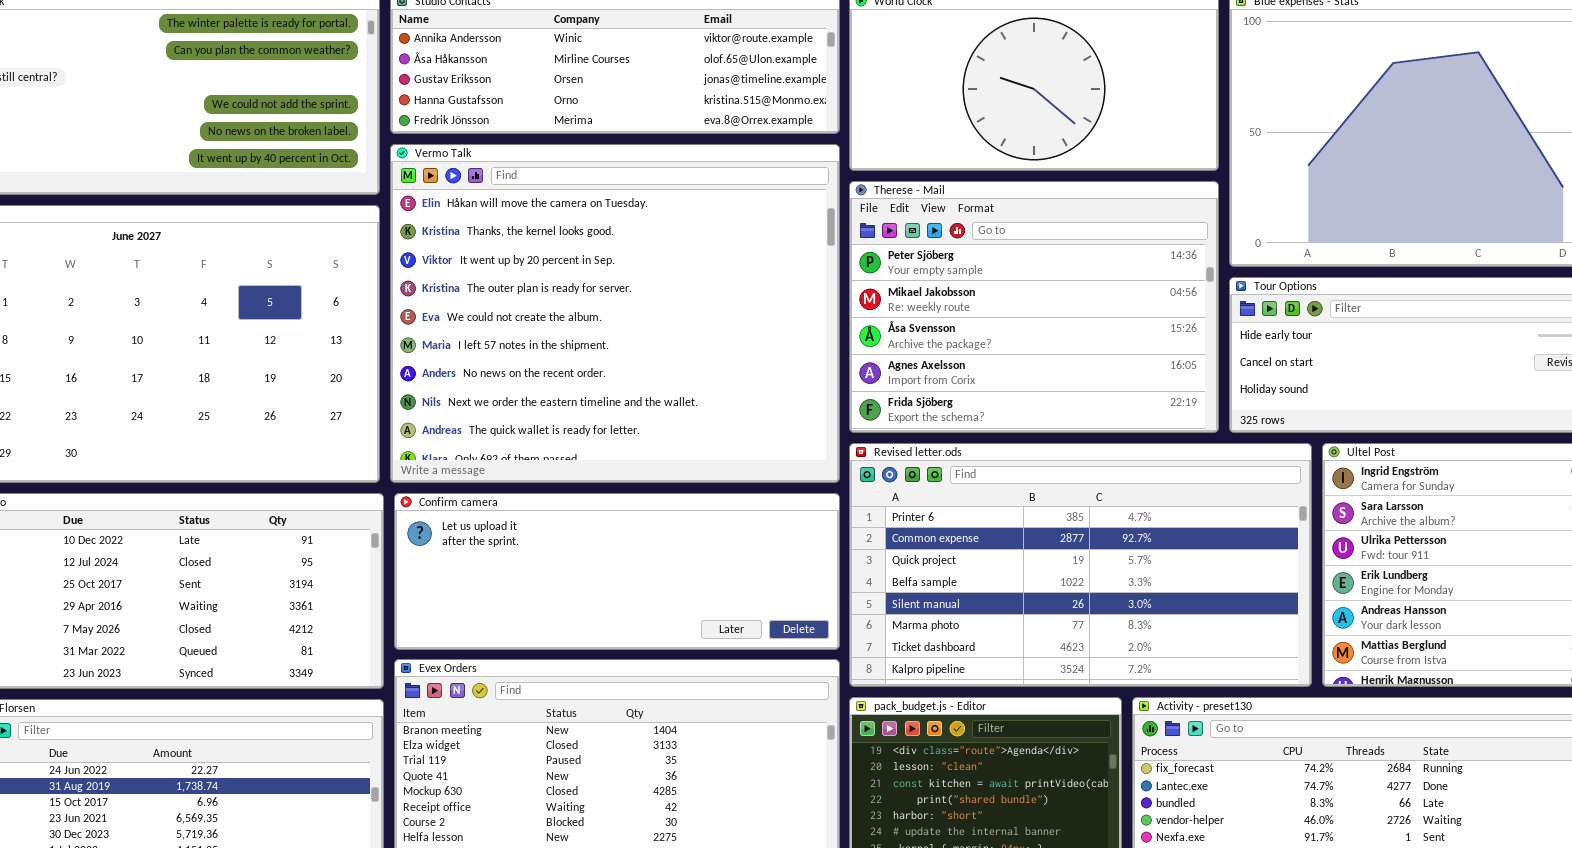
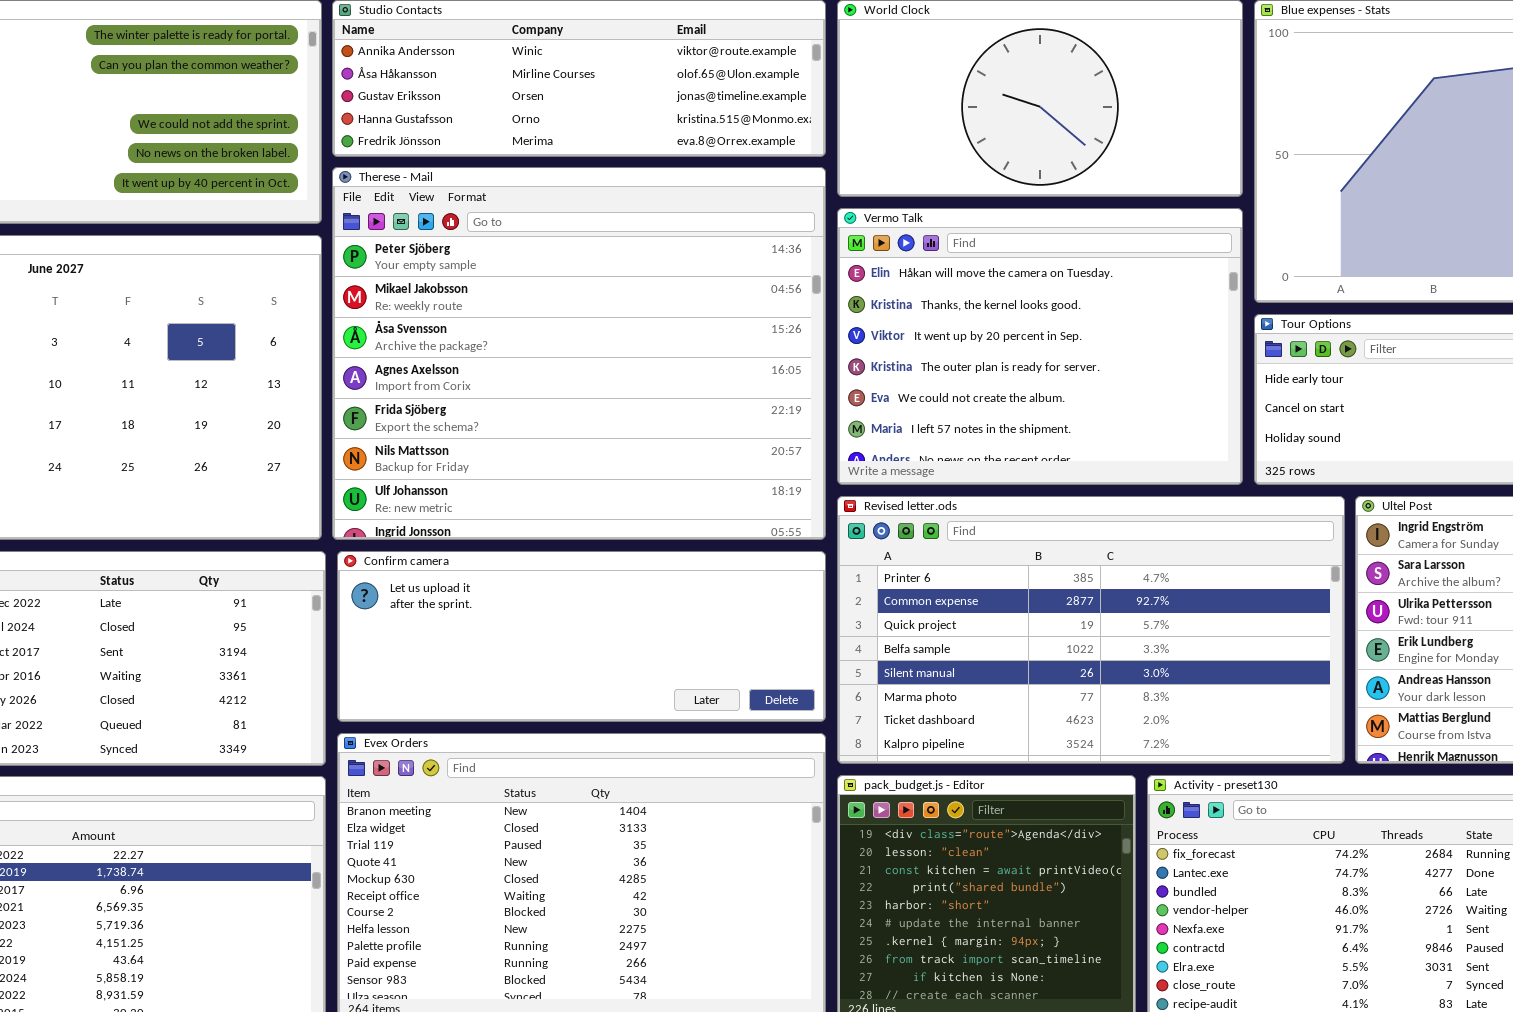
Vermo Talk: [390,144,840,483] -> [837,208,1243,485], moved, resized
Therese - Mail: [849,181,1219,433] -> [332,167,826,540], moved, resized

